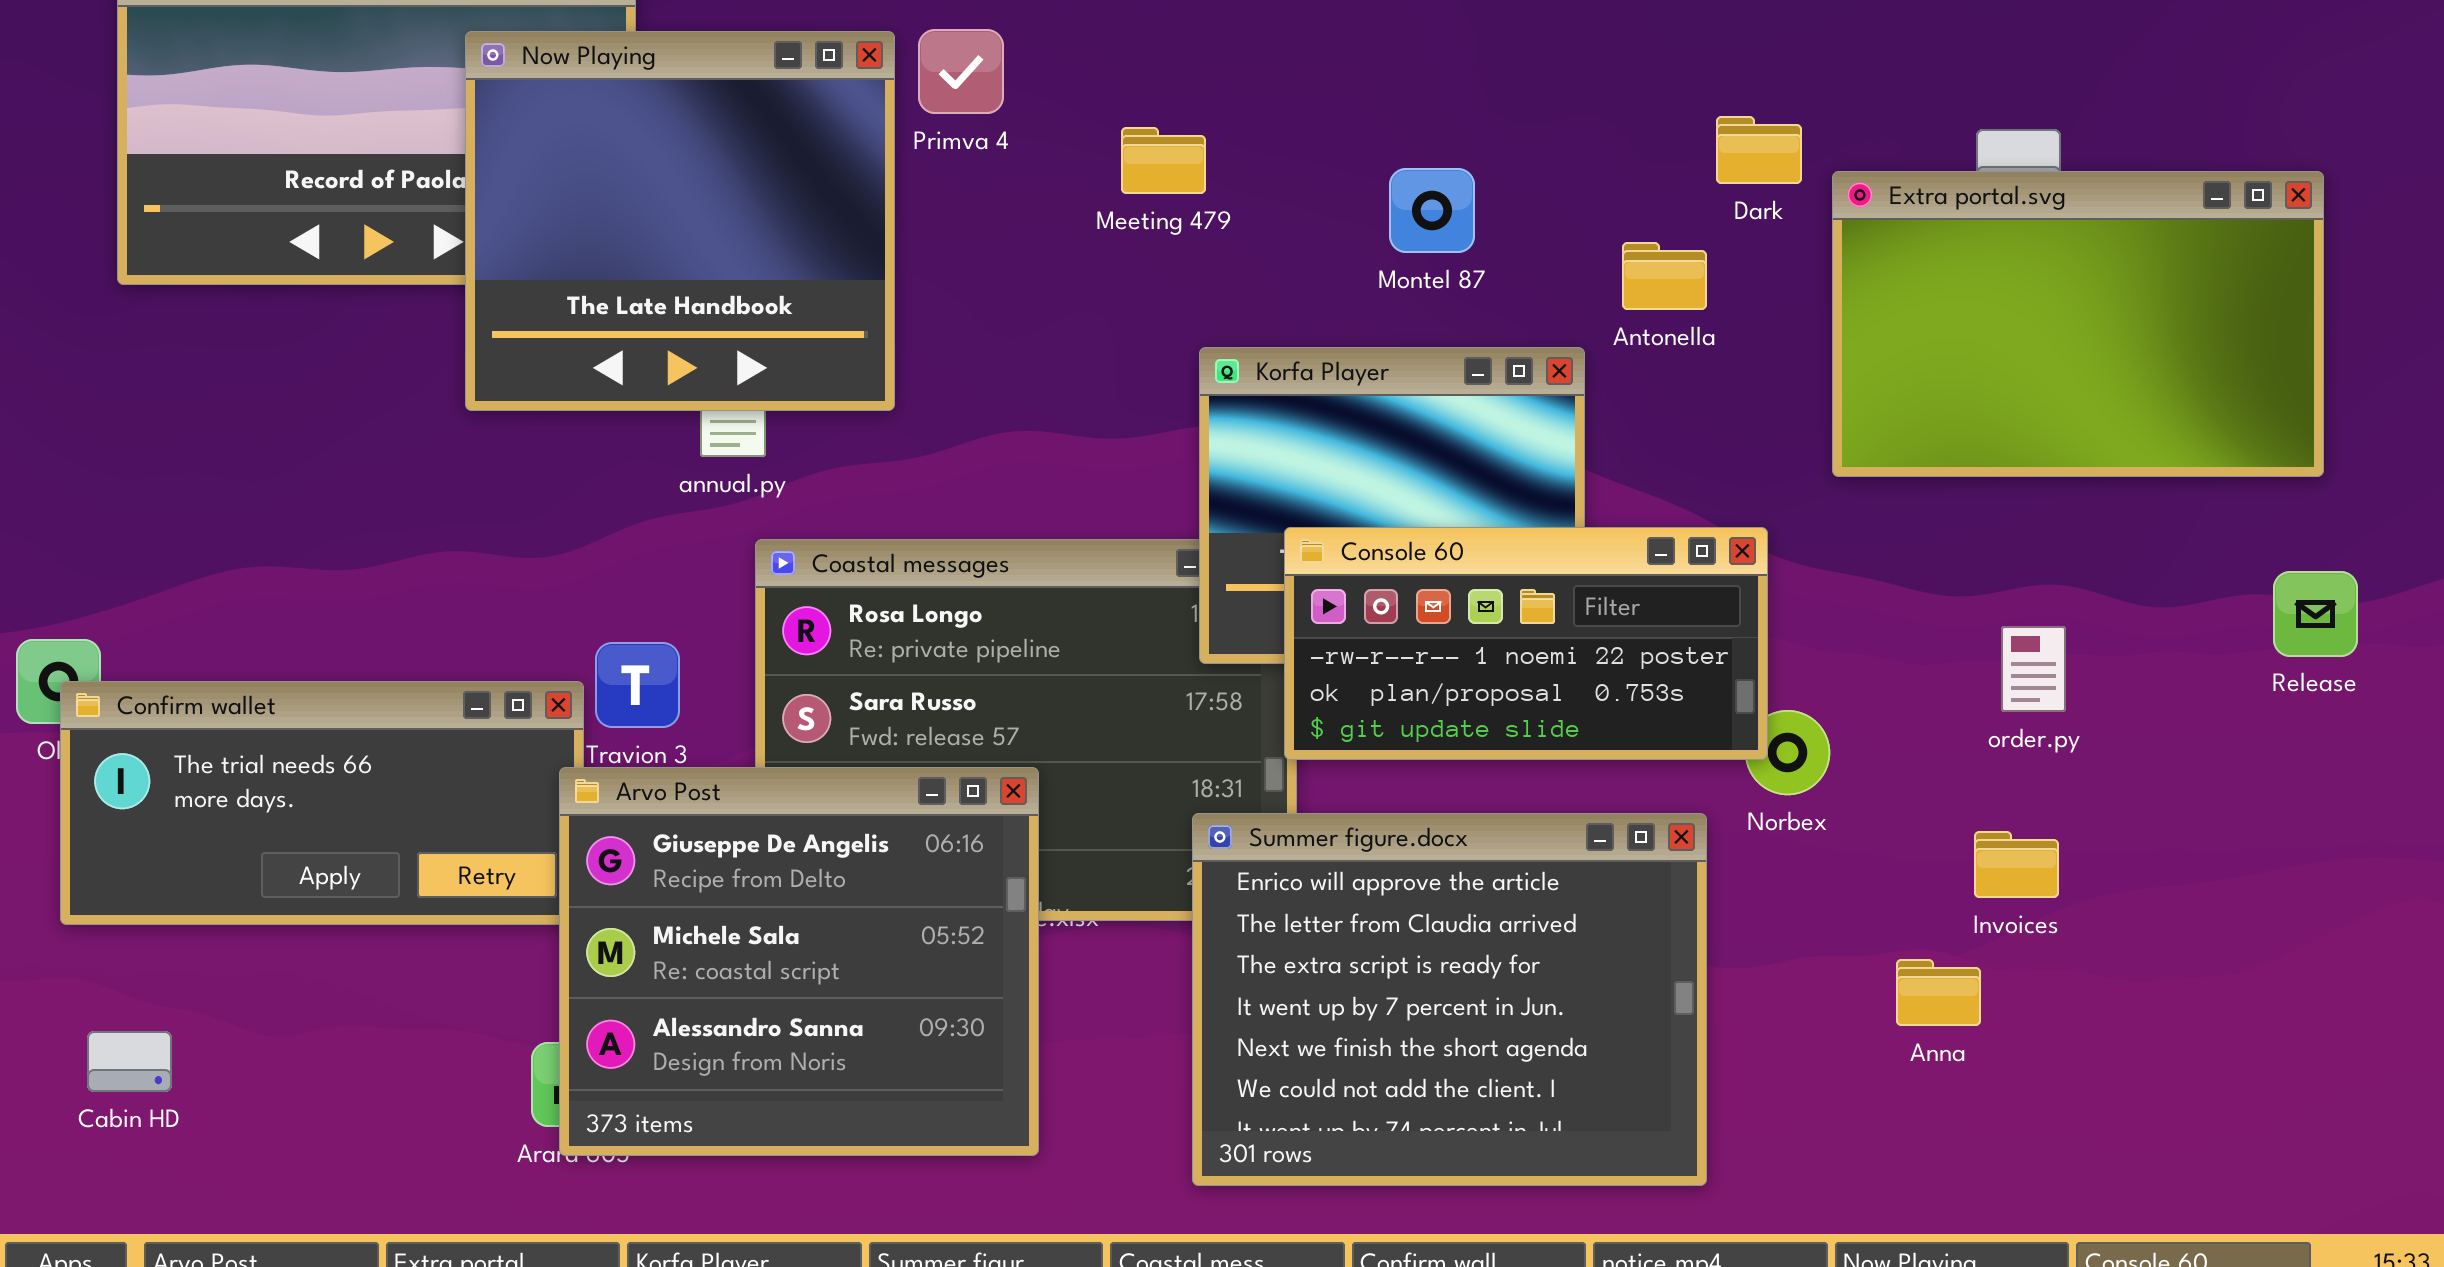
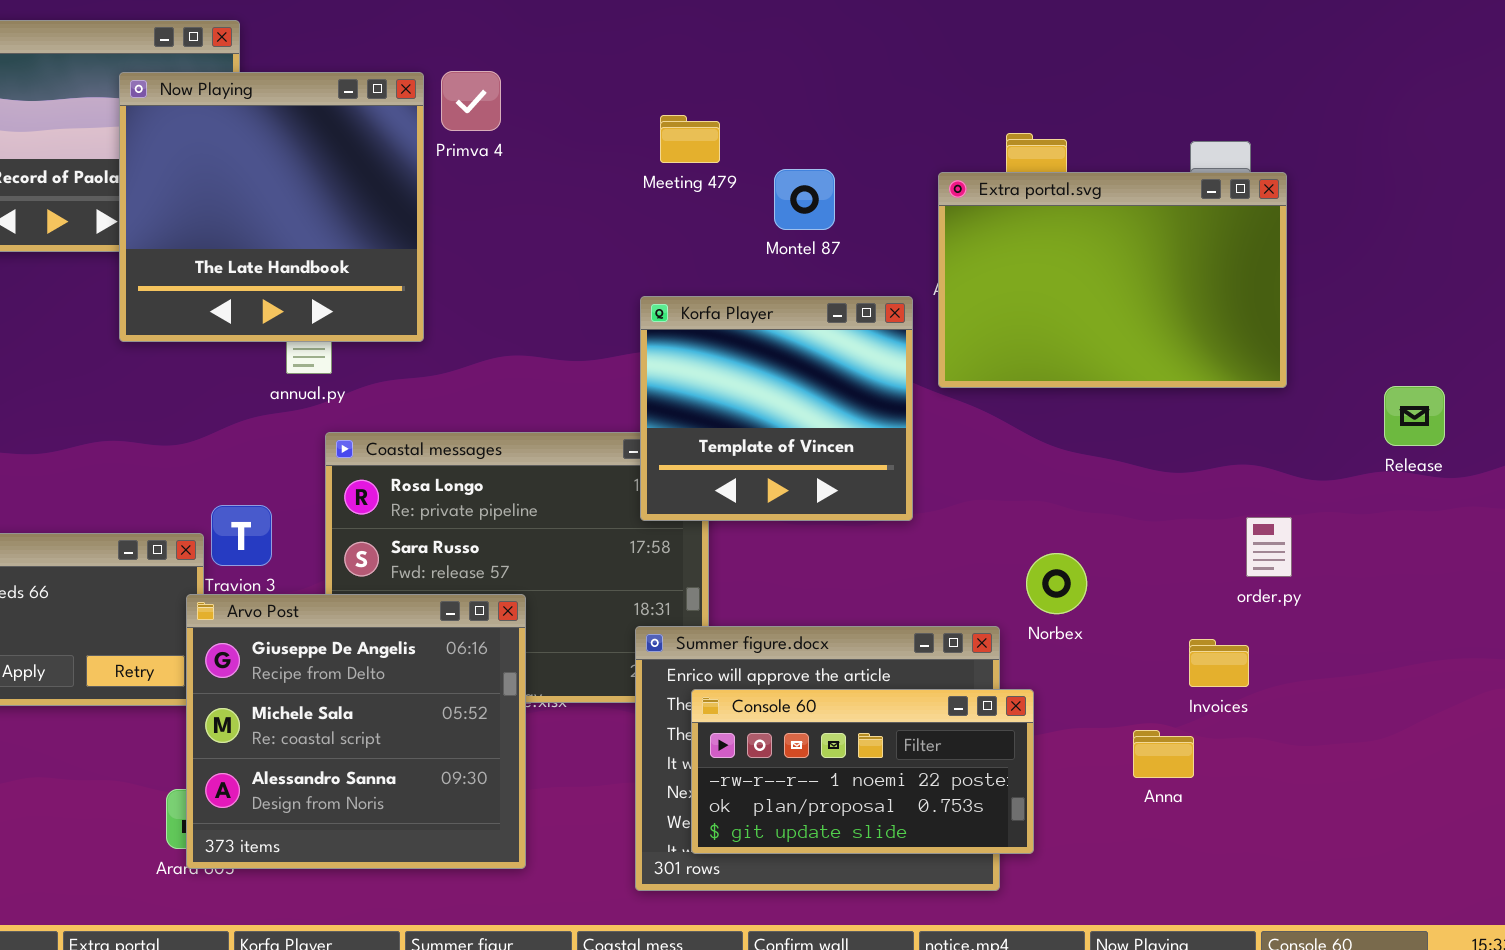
Meeting 479: [1121,127,1206,194] -> [660,115,720,163], moved
Extra portal.svg: [1832,171,2324,477] -> [938,172,1287,388], moved
Console 60: [1284,527,1768,760] -> [691,689,1034,854], moved
Release: [2273,571,2358,657] -> [1384,386,1445,446], moved
order.py: [2001,626,2066,712] -> [1246,517,1292,577], moved

